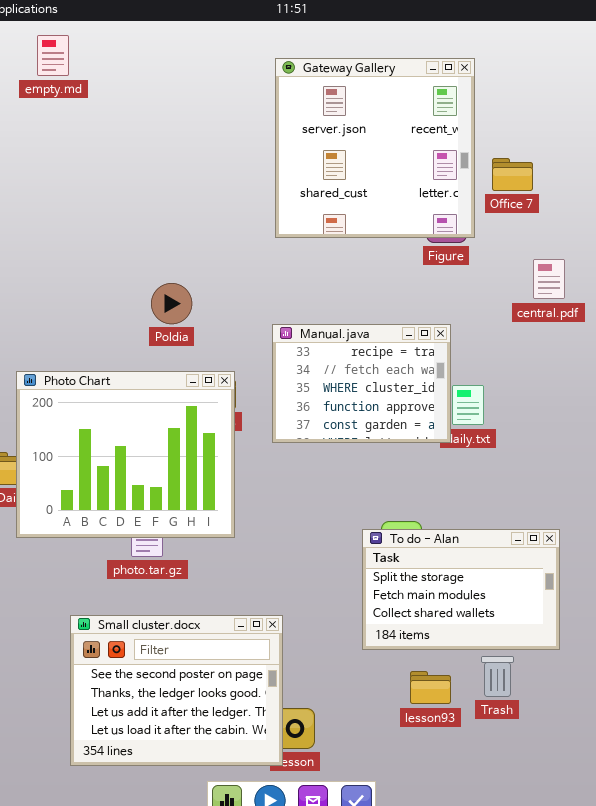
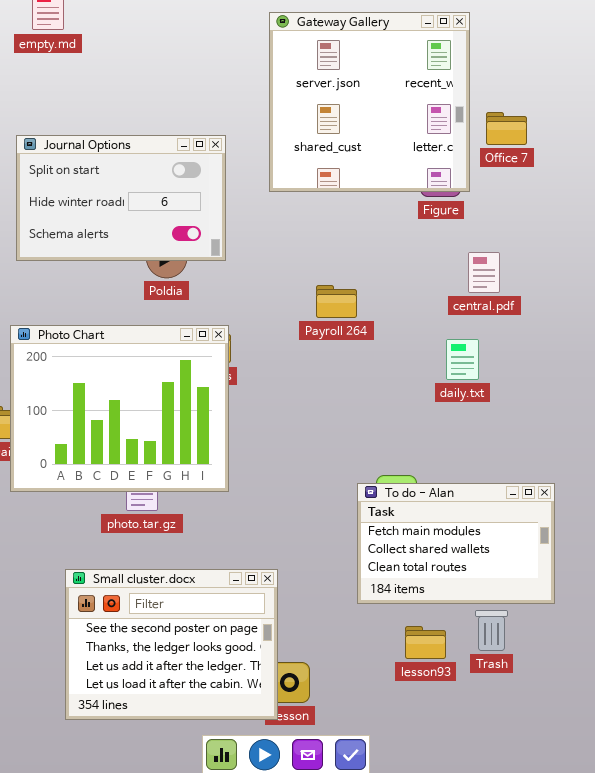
Journal Options: none -> [16,135,226,261], opened
central.pdf: [533,259,565,299] -> [468,252,500,293], moved
Manual.java: [272,324,451,443] -> none, closed
To do - Alan: [362,529,560,650] -> [357,483,555,604], scrolled down 1 row

